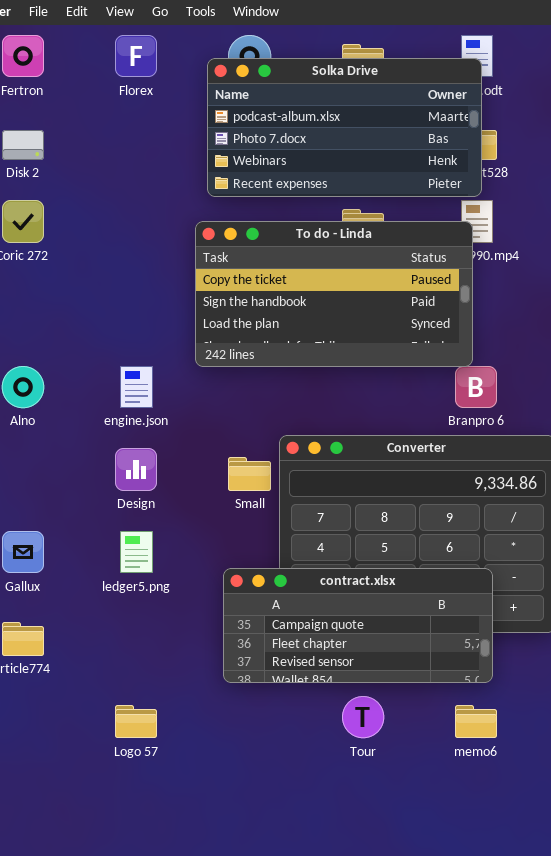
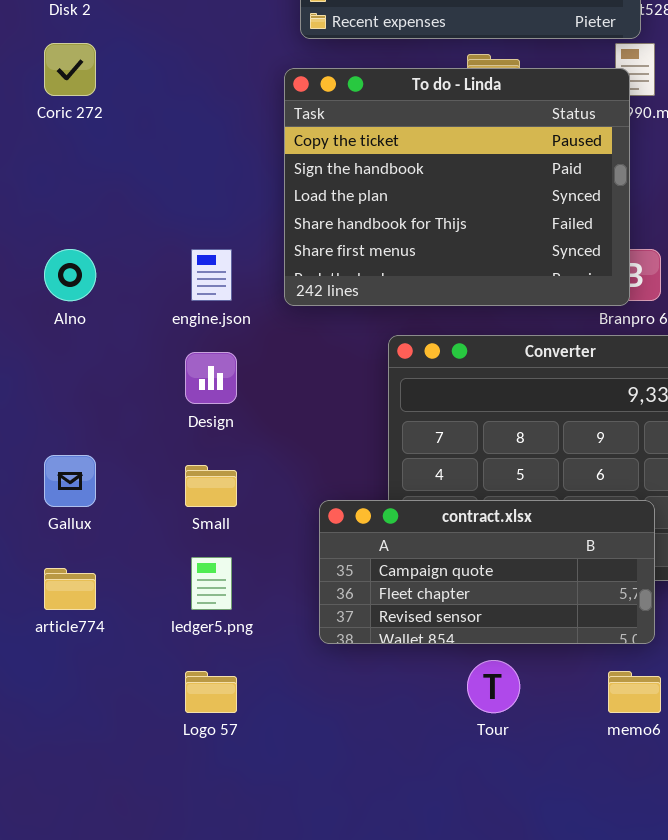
To do - Linda: [195,221,473,367] -> [284,68,630,306], resized
Small: [228,457,271,491] -> [185,465,237,507], moved
ledger5.png: [120,531,153,573] -> [191,557,232,610], moved

